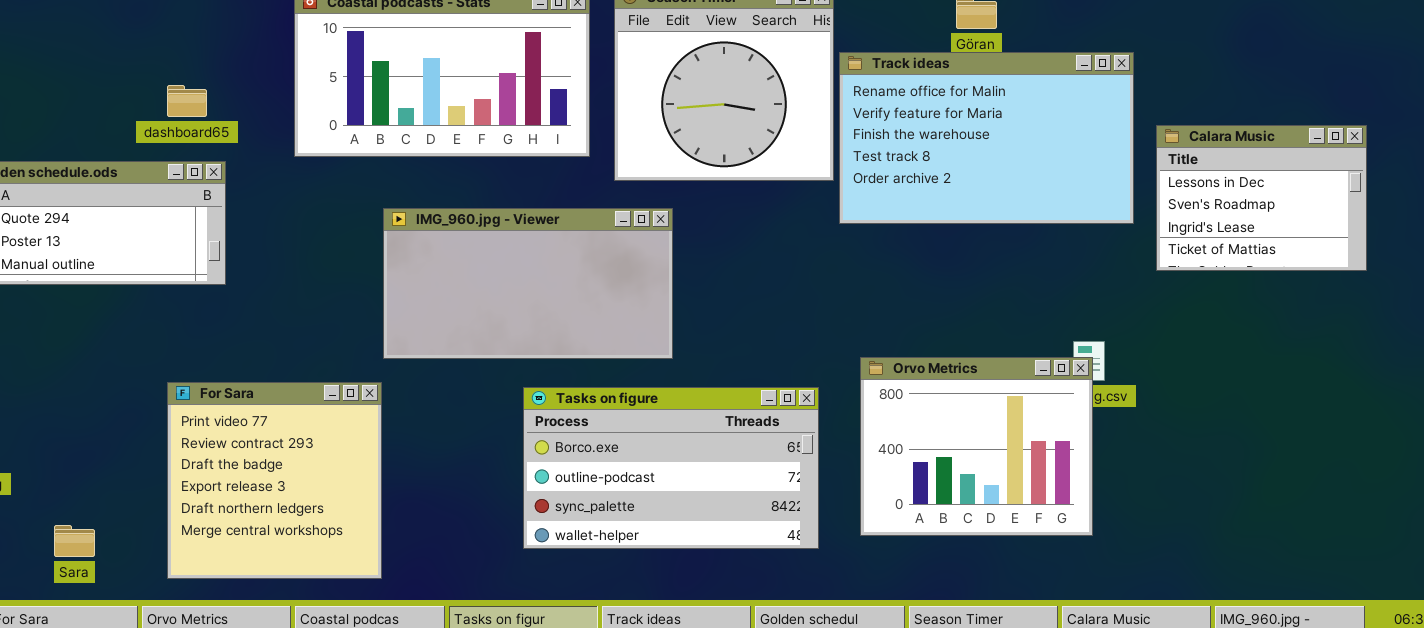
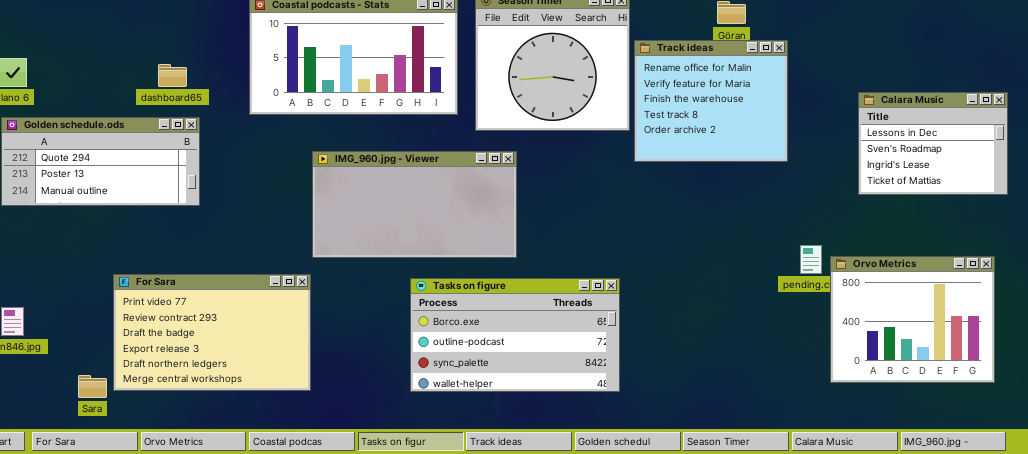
Track ideas: [839,52,1134,224] -> [634,40,788,162], resized
Orvo Metrics: [860,357,1093,536] -> [830,256,995,383], moved
For Sara: [167,382,382,579] -> [113,274,311,391], resized

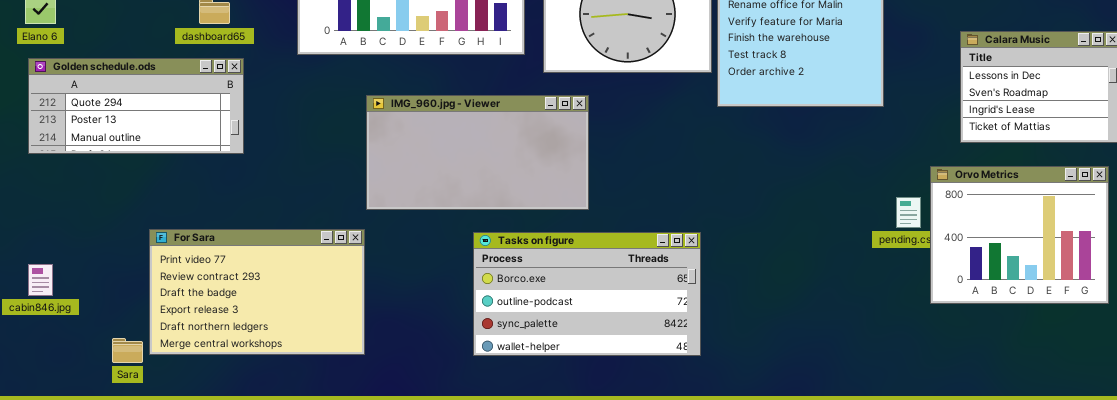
Orvo Metrics: [830,256,995,383] -> [930,166,1109,304], moved

